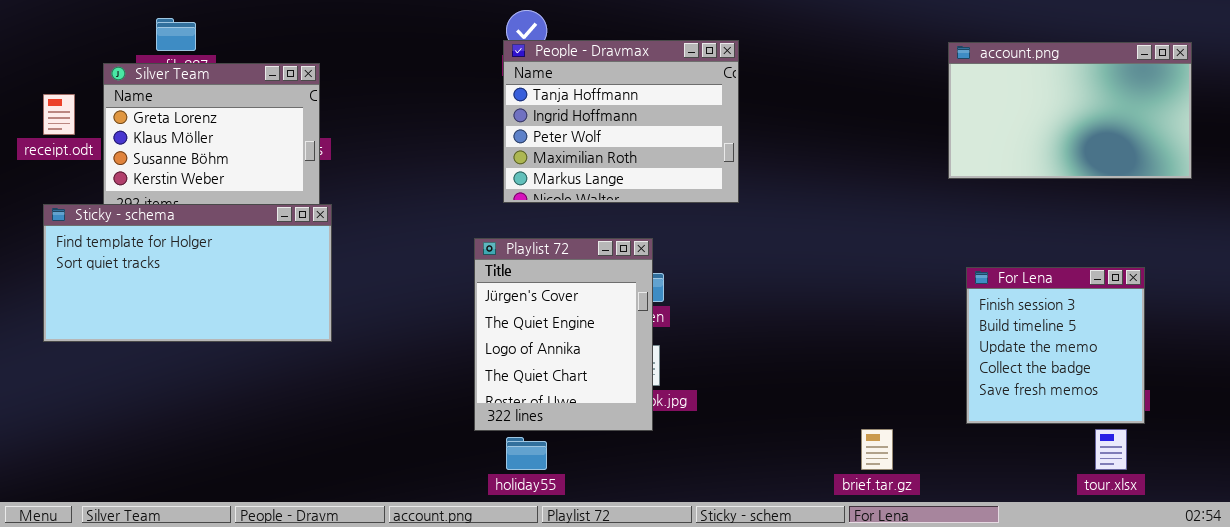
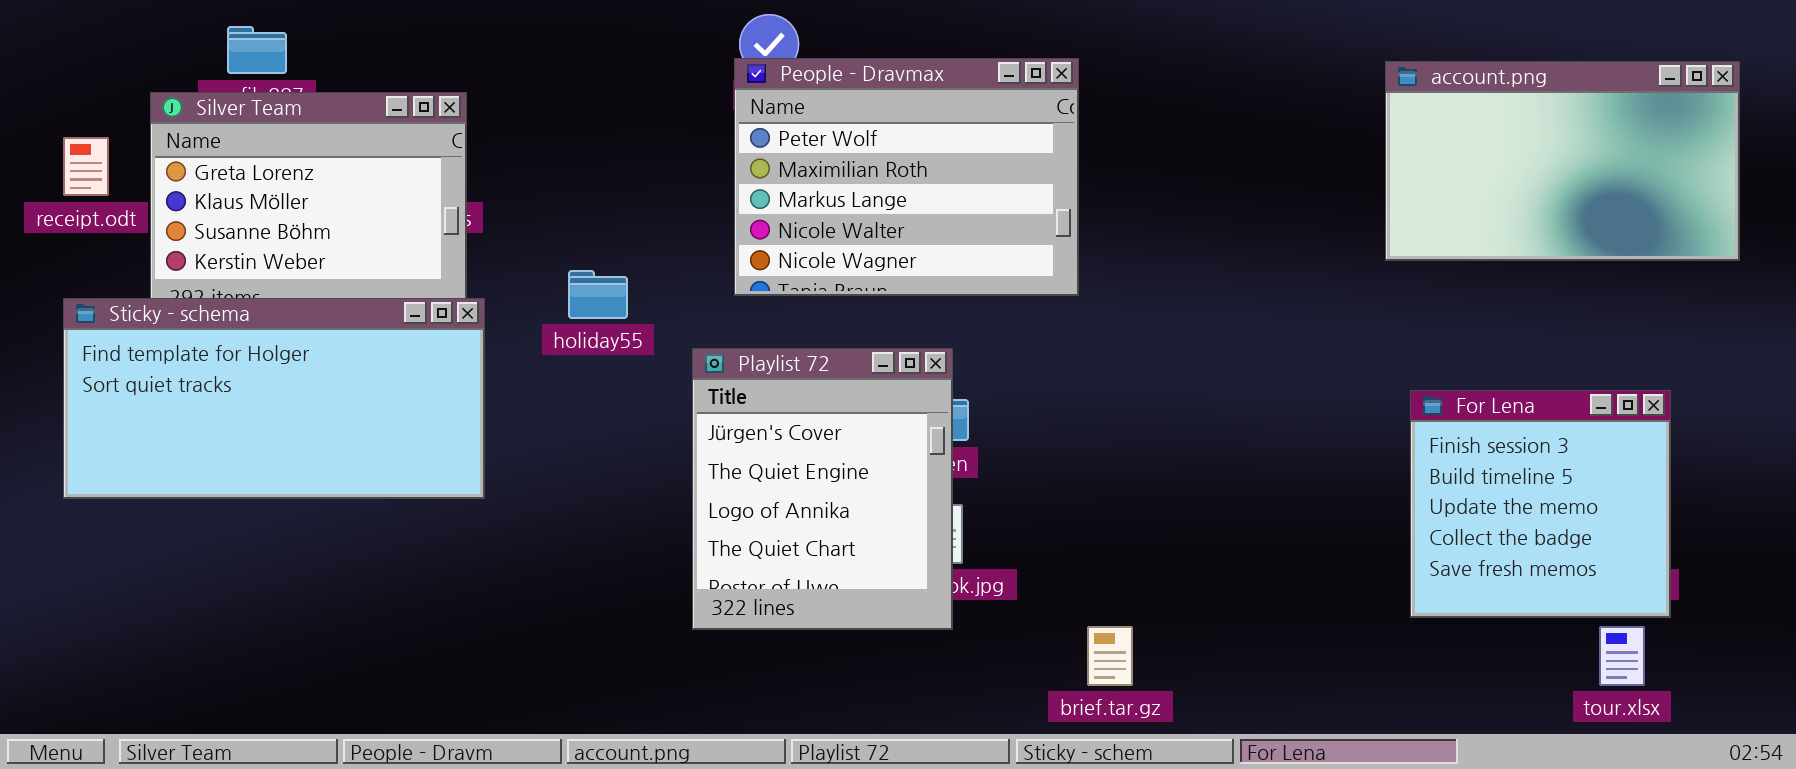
People - Dravmax: [503,40,739,203] -> [734,58,1079,296], scrolled down 2 rows
brief.tar.gz: [861,429,893,470] -> [1087,626,1133,686], moved
holiday55: [506,437,547,470] -> [568,270,628,319], moved

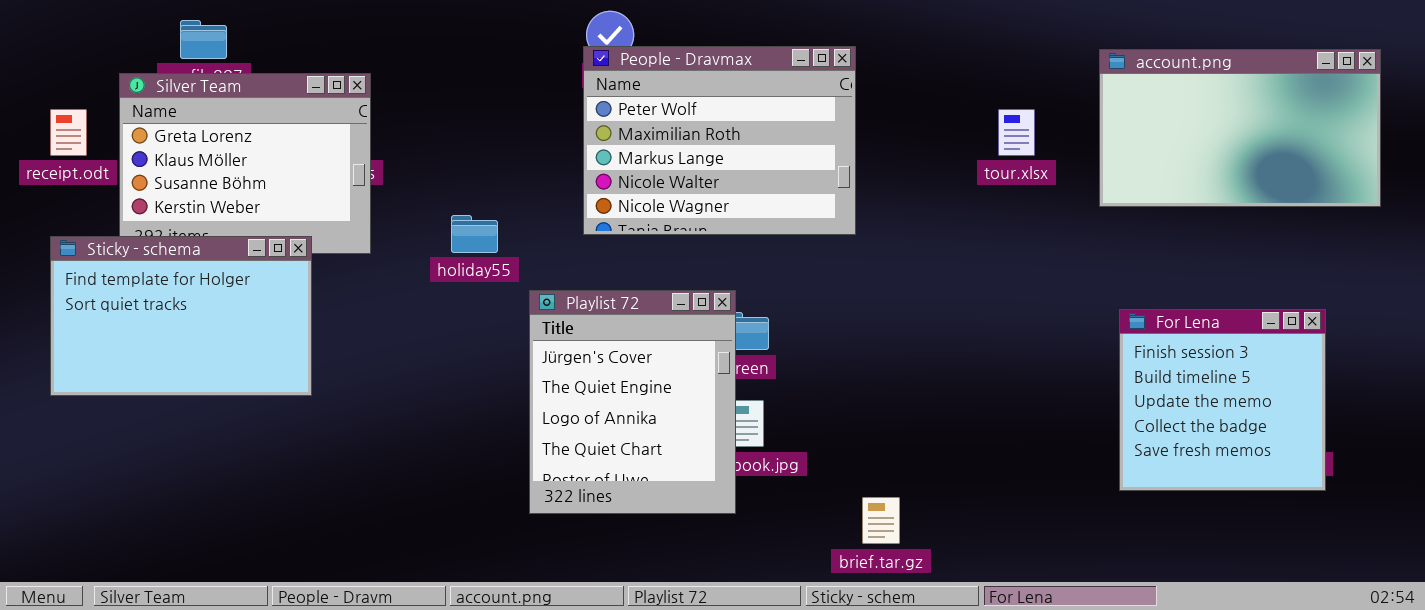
Sticky - schema: [63,298,485,499] -> [50,236,312,396], resized
Playlist 72: [692,348,953,630] -> [529,290,736,514], moved
tour.xlsx: [1599,626,1645,686] -> [998,109,1035,156], moved

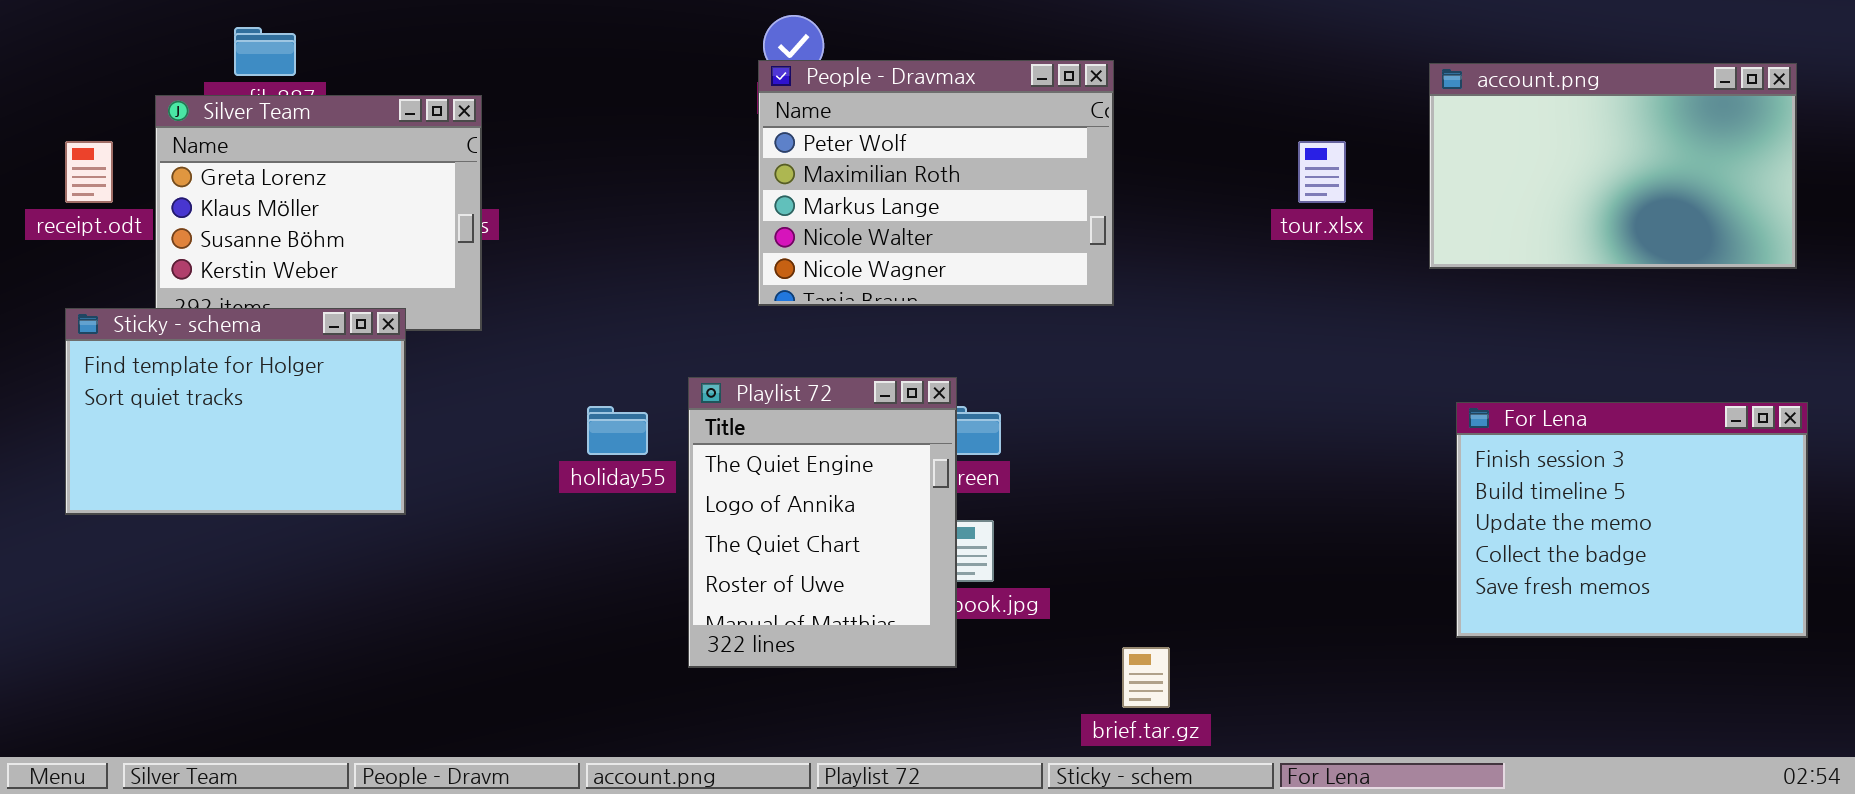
holiday55: [451,215,498,253] -> [587,406,648,455], moved
Playlist 72: [529,290,736,514] -> [688,377,957,668], scrolled down 1 row
For Lena: [1119,309,1326,491] -> [1456,402,1808,638], resized

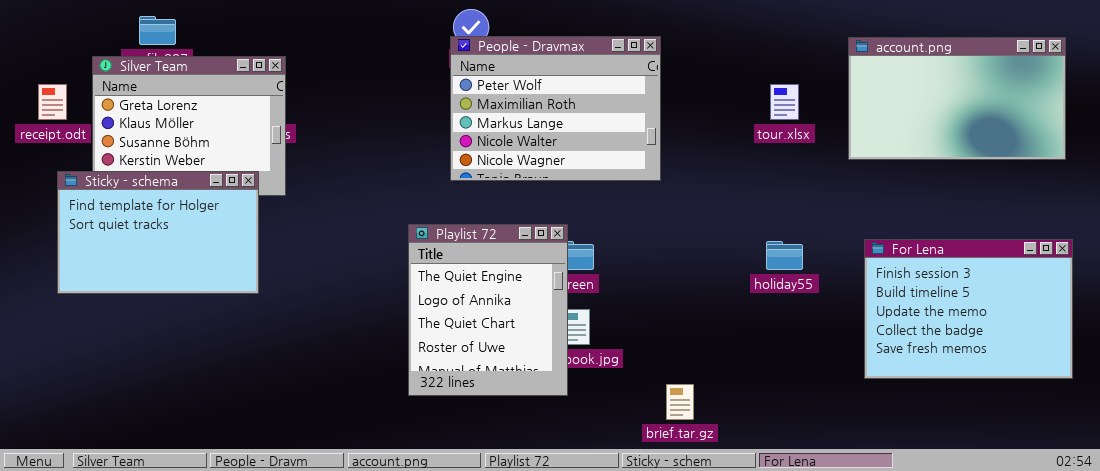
Sticky - schema: [65,308,406,515] -> [57,171,259,294], moved
holiday55: [587,406,648,455] -> [766,241,803,270], moved

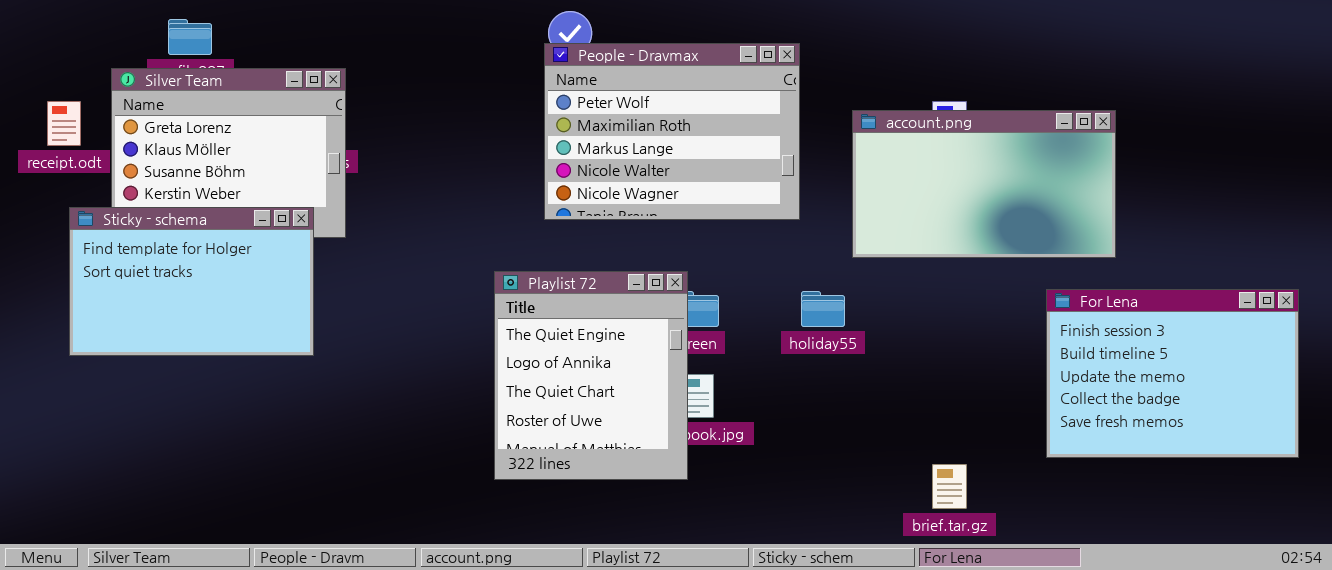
account.png: [848,37,1066,160] -> [852,110,1116,258], moved
holiday55: [766,241,803,270] -> [801,291,845,327], moved
brief.tar.gz: [666,384,694,420] -> [932,464,967,509], moved

